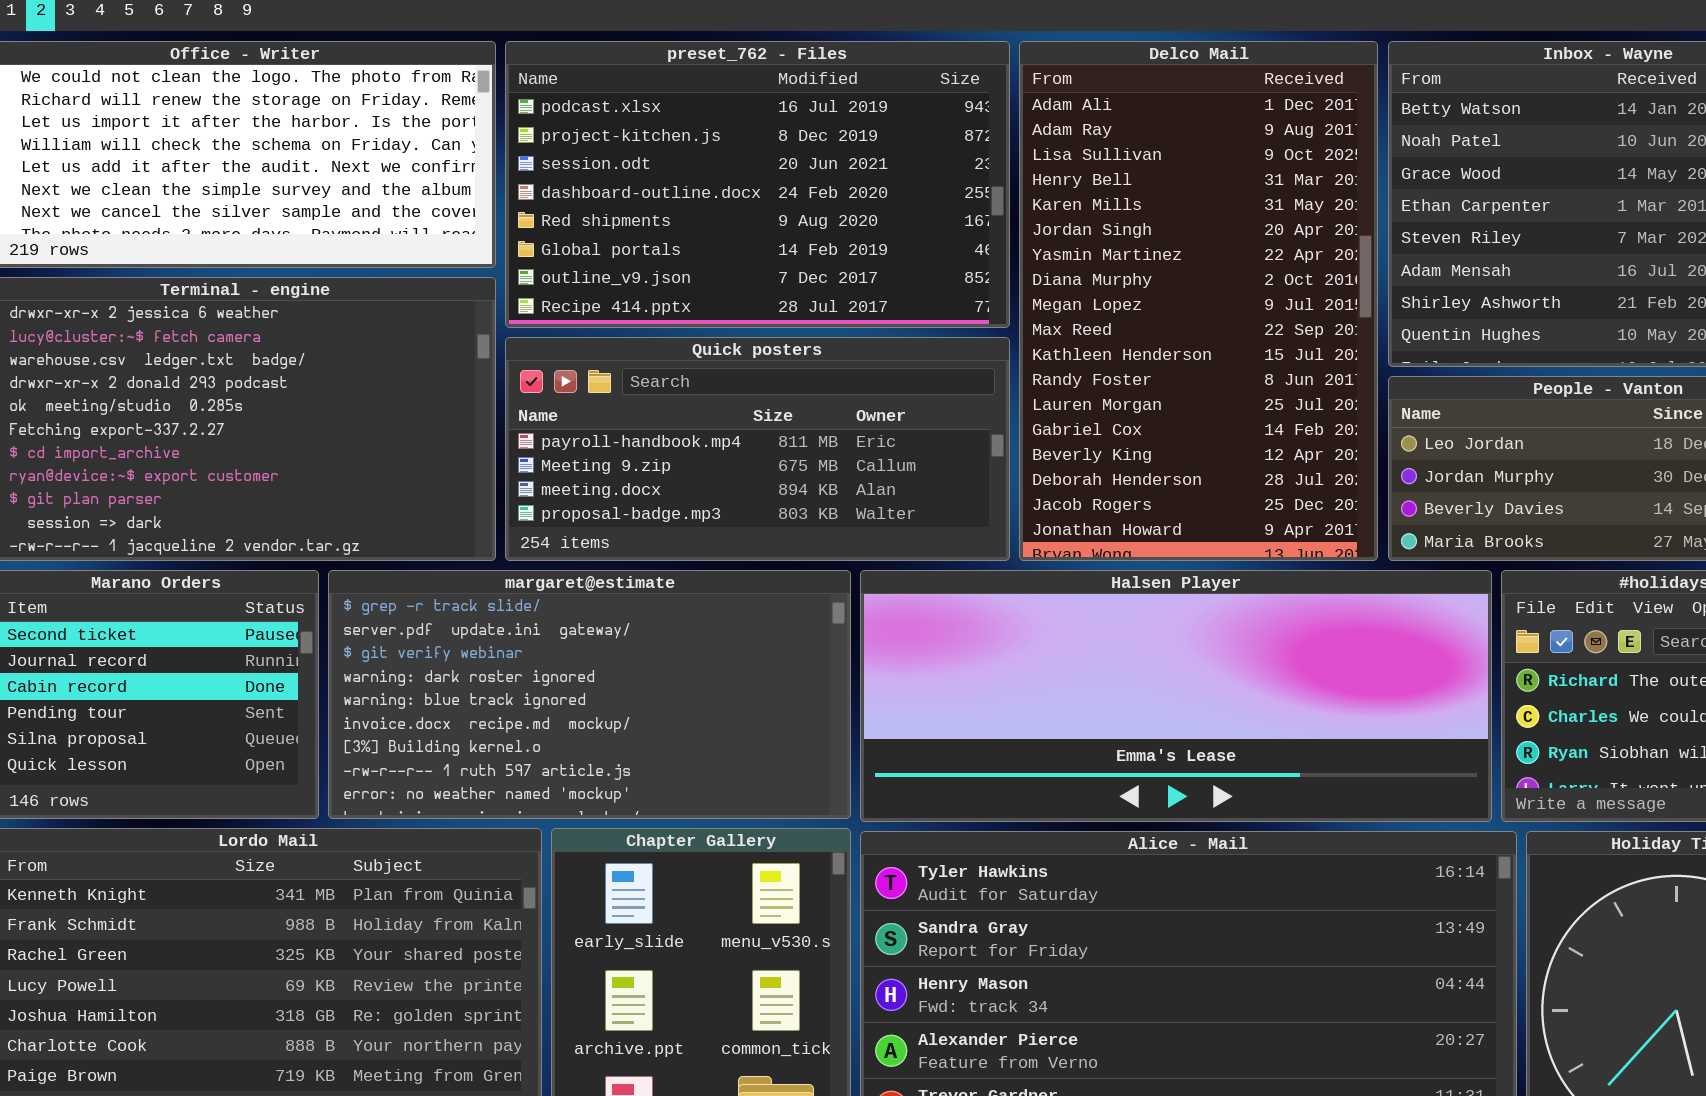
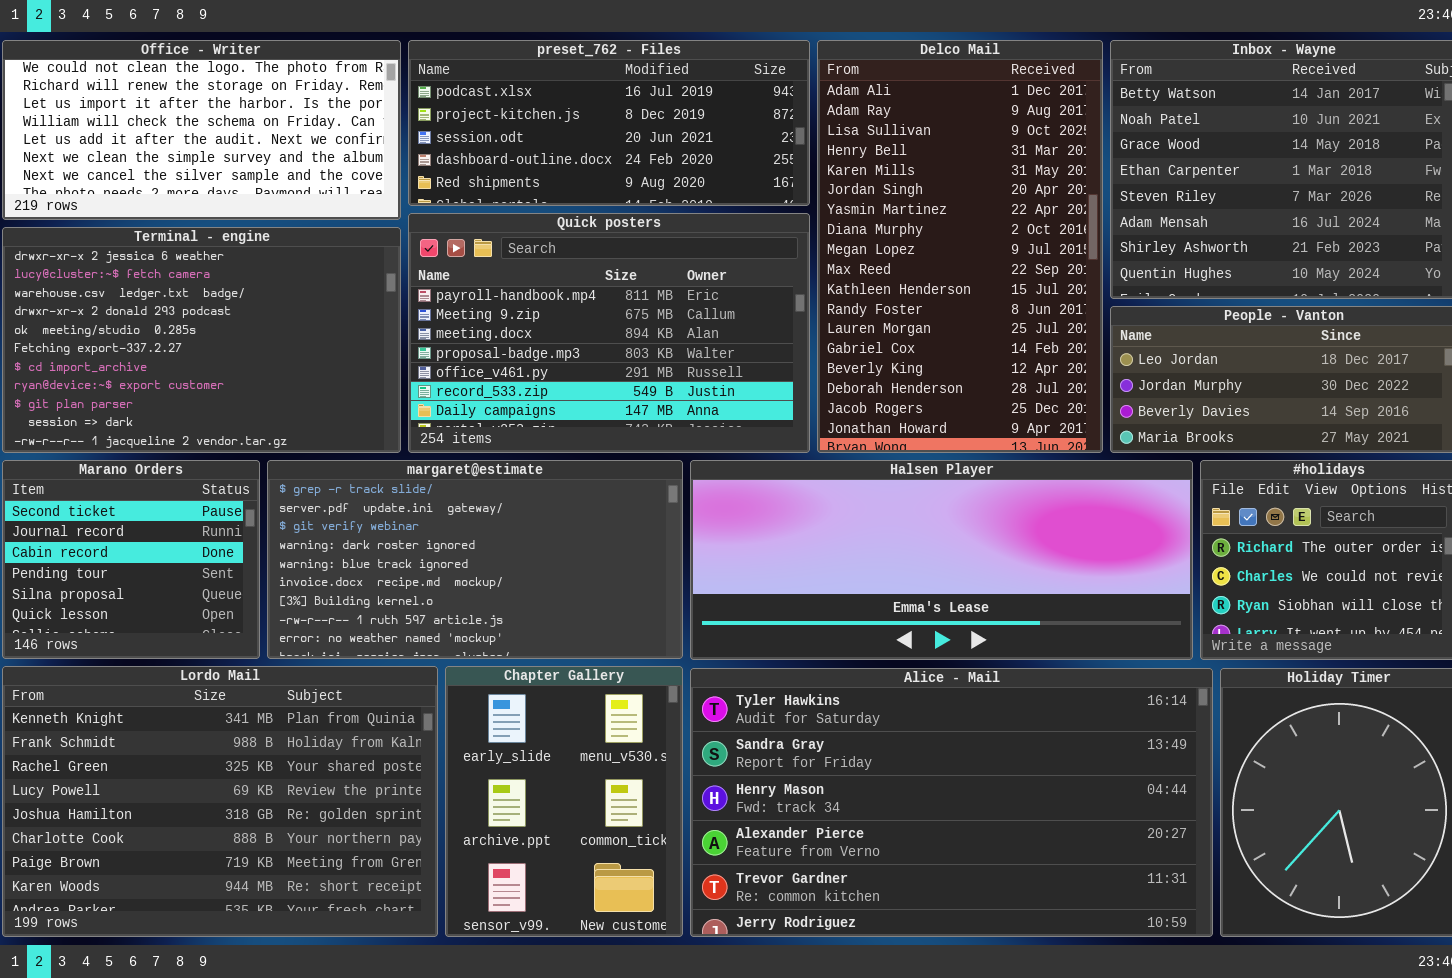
preset_762 - Files: [505,41,1010,328] -> [408,40,810,206], resized
Quick posters: [505,337,1010,561] -> [408,213,810,453], resized

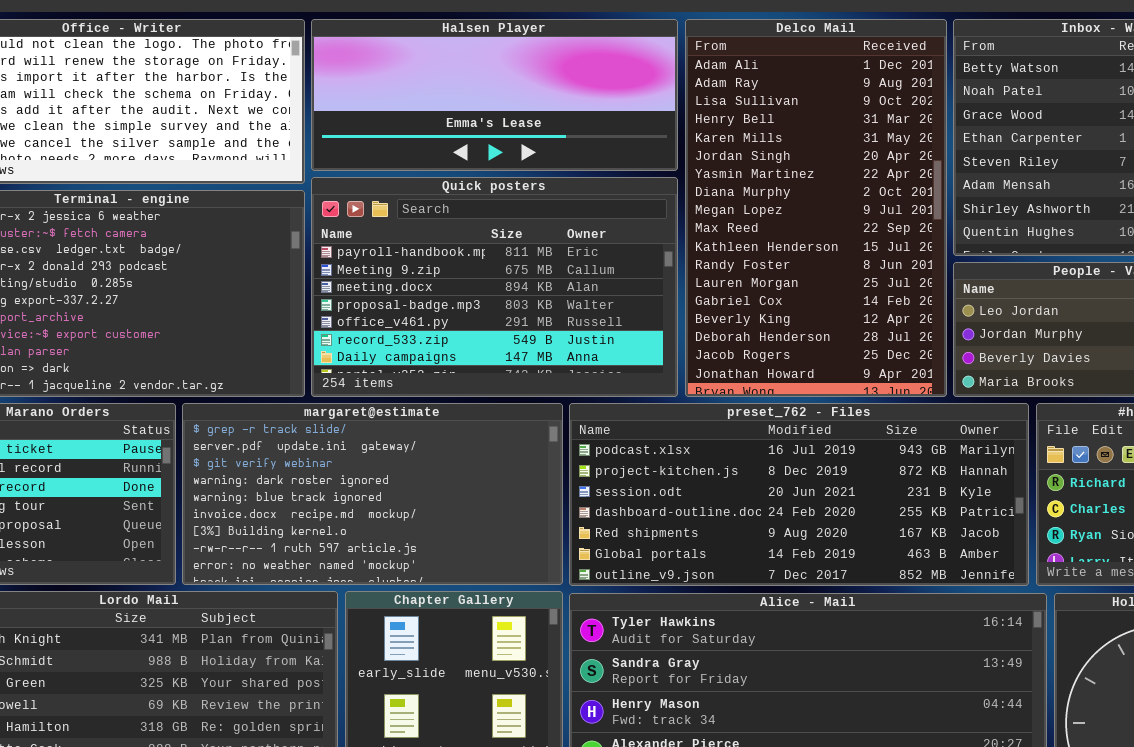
preset_762 - Files: [408,40,810,206] -> [569,403,1029,586], moved, resized
Halsen Player: [690,460,1193,660] -> [311,19,678,171], moved, resized

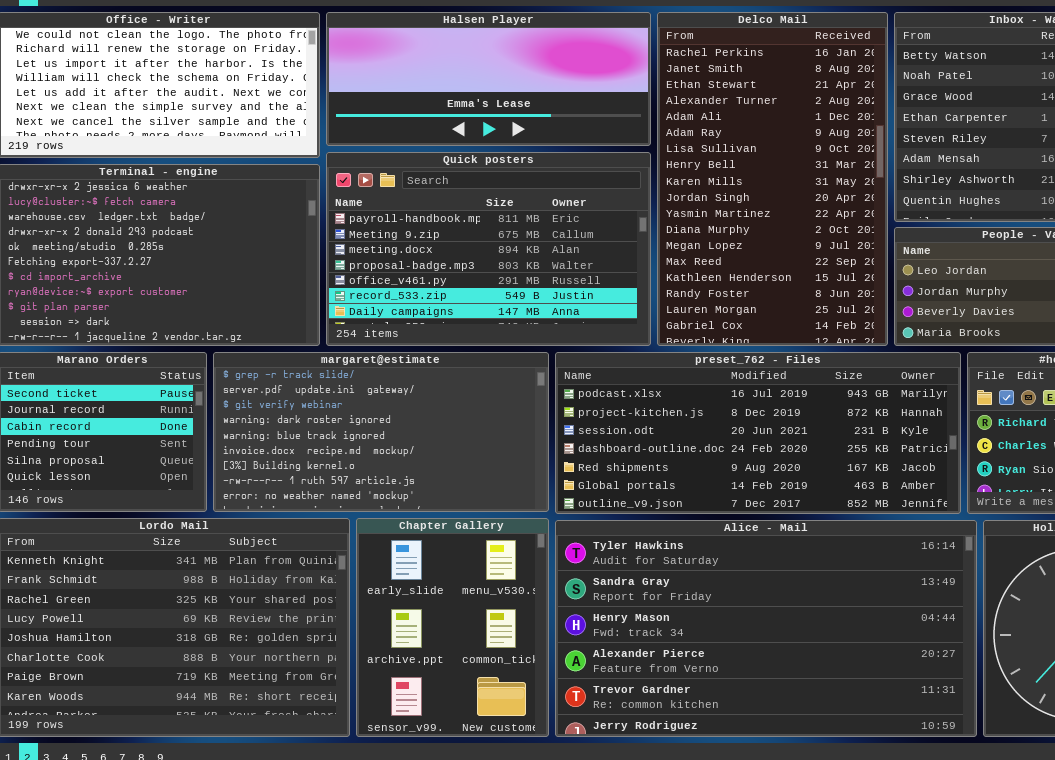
Delco Mail: [685,19,947,397] -> [657,12,888,346], scrolled up 4 rows

